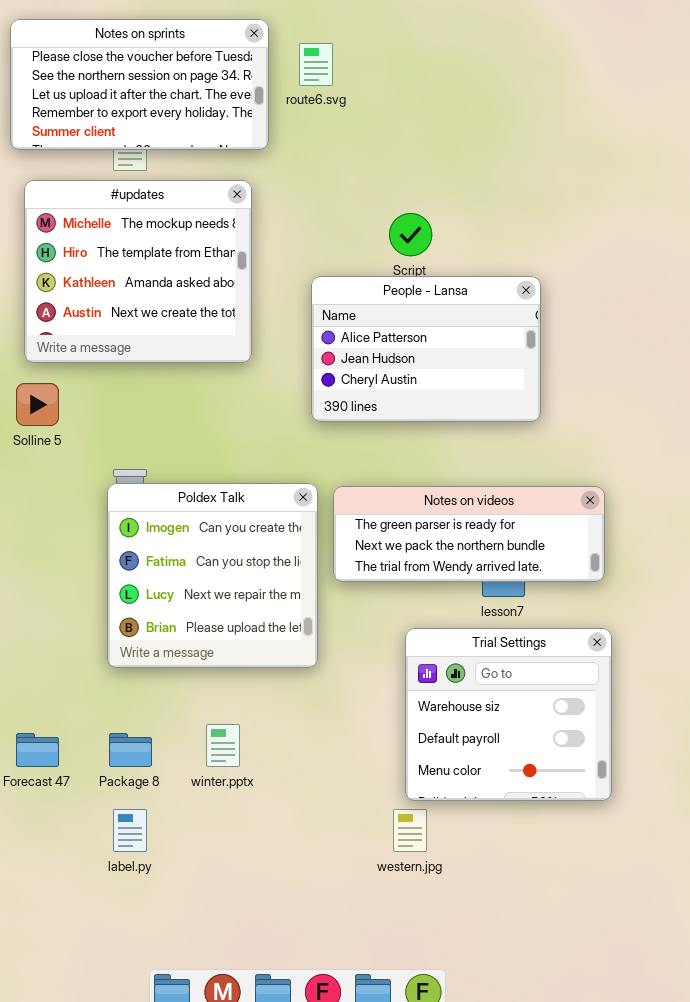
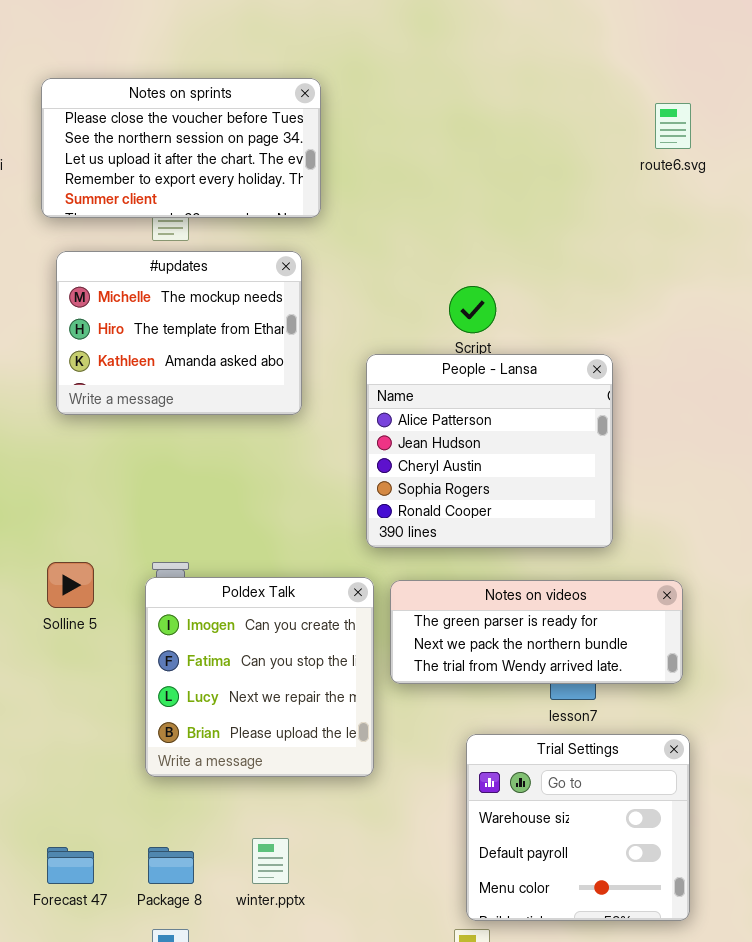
route6.svg: [299,43,333,86] -> [655,103,691,149], moved
#updates: [24,180,252,363] -> [56,251,302,415], resized
People - Lansa: [311,276,541,422] -> [366,354,613,548], resized
Solline 5: [16,383,59,426] -> [47,562,94,608], moved

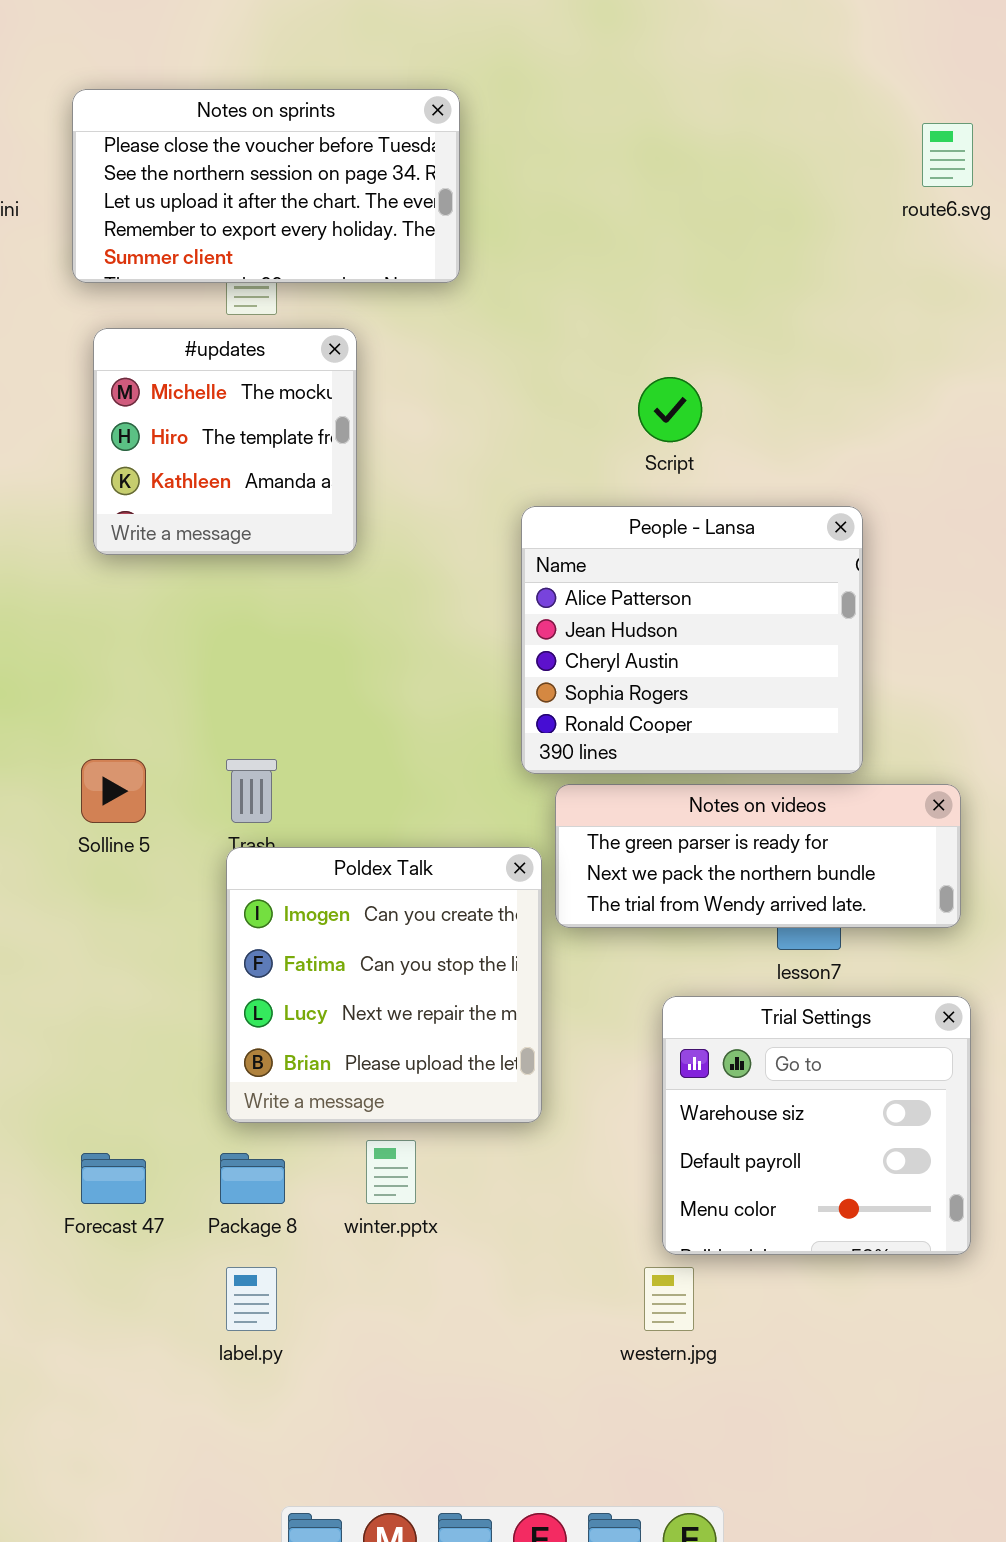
#updates: [56,251,302,415] -> [93,328,357,555], resized
People - Lansa: [366,354,613,548] -> [521,506,863,774], moved
Poldex Talk: [145,577,374,777] -> [226,847,542,1123], moved

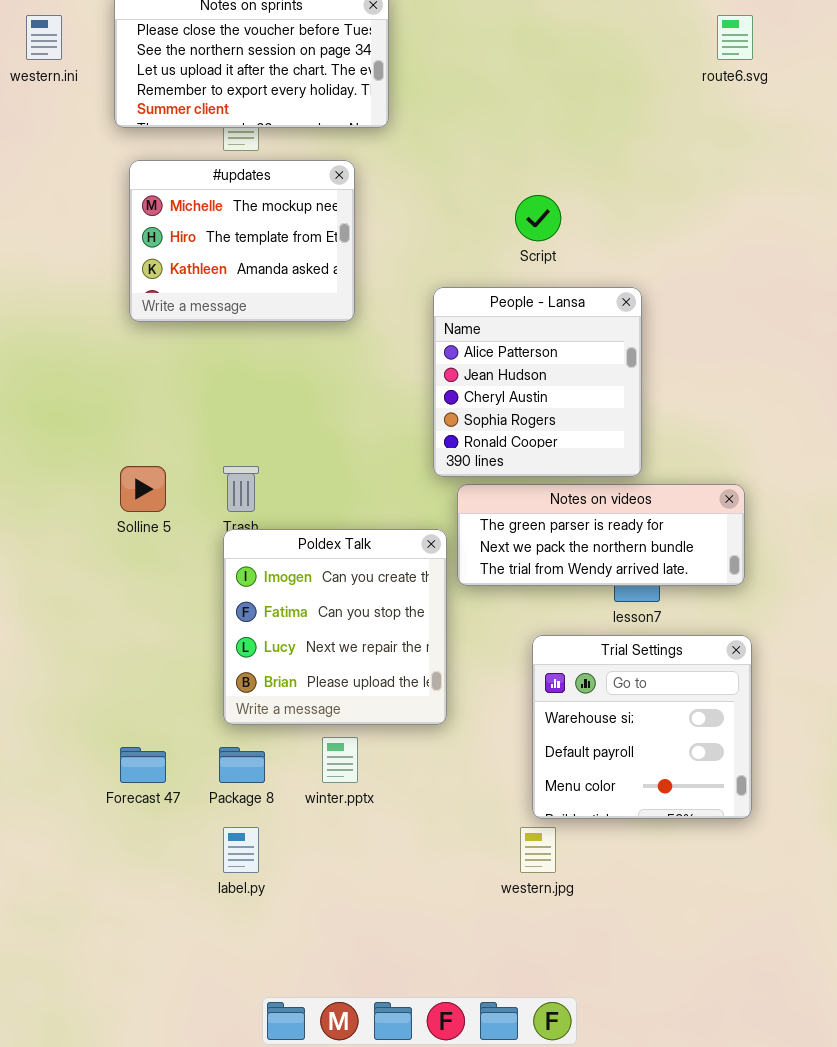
#updates: [93,328,357,555] -> [129,160,355,322], resized
People - Lansa: [521,506,863,774] -> [433,287,642,477], resized

